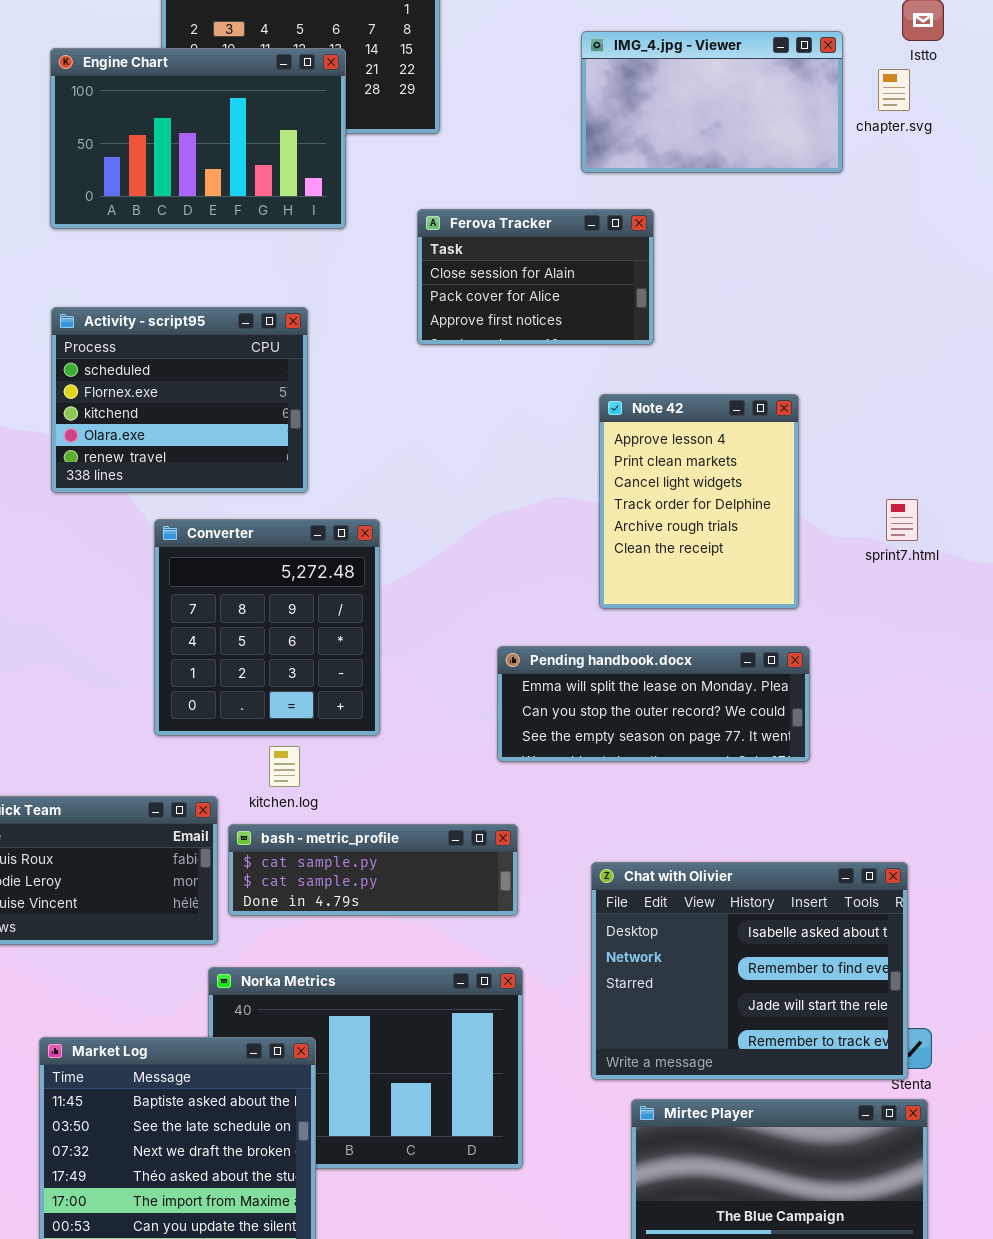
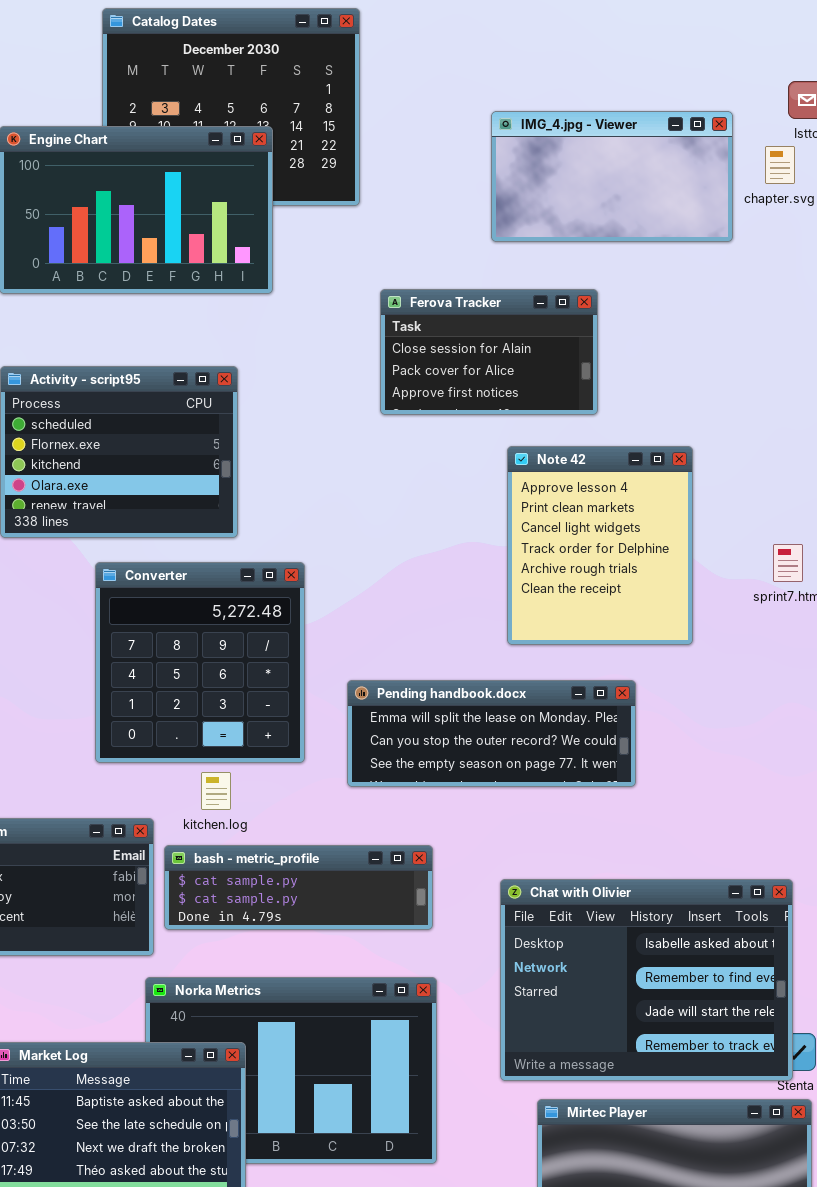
Ferova Tracker: [417,209,654,345] -> [380,289,598,415], moved
Pending handbook.docx: [497,646,810,762] -> [347,680,636,787], moved

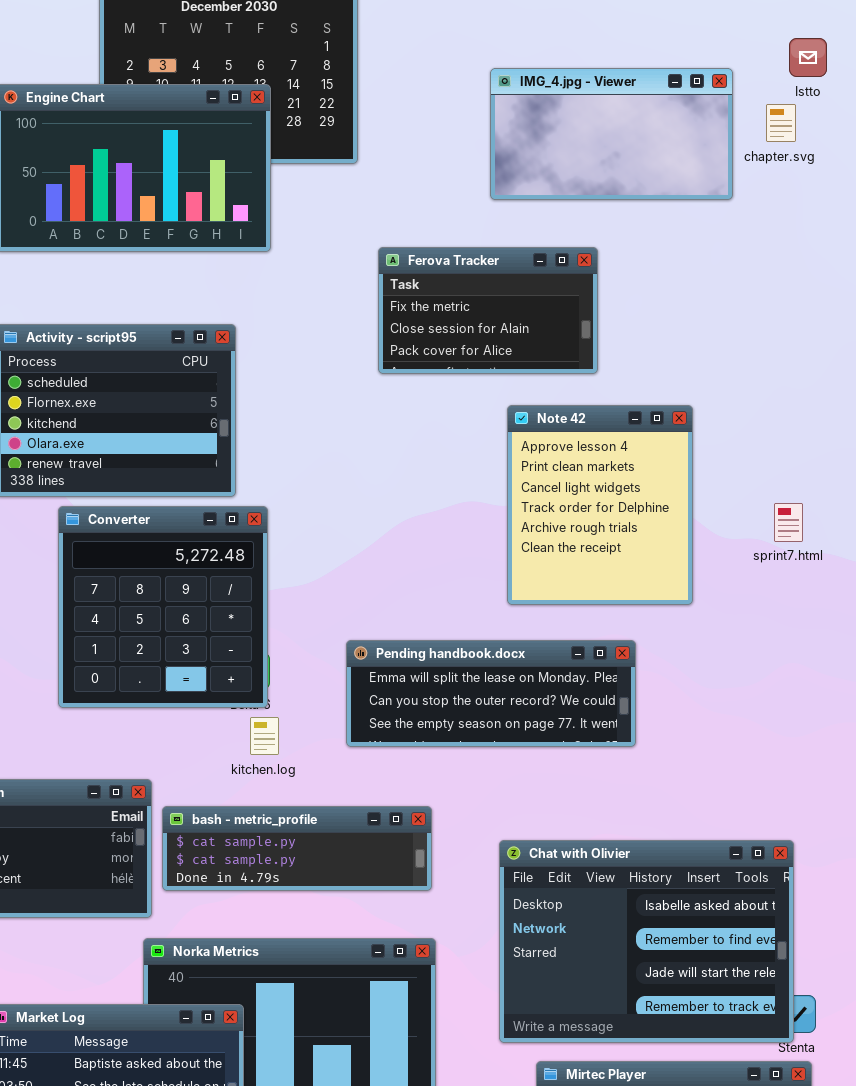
Ferova Tracker: [380,289,598,415] -> [378,247,598,374], scrolled up 1 row
Converter: [95,562,305,763] -> [58,506,268,708], moved
kitchen.log: [201,772,231,810] -> [250,717,279,755], moved

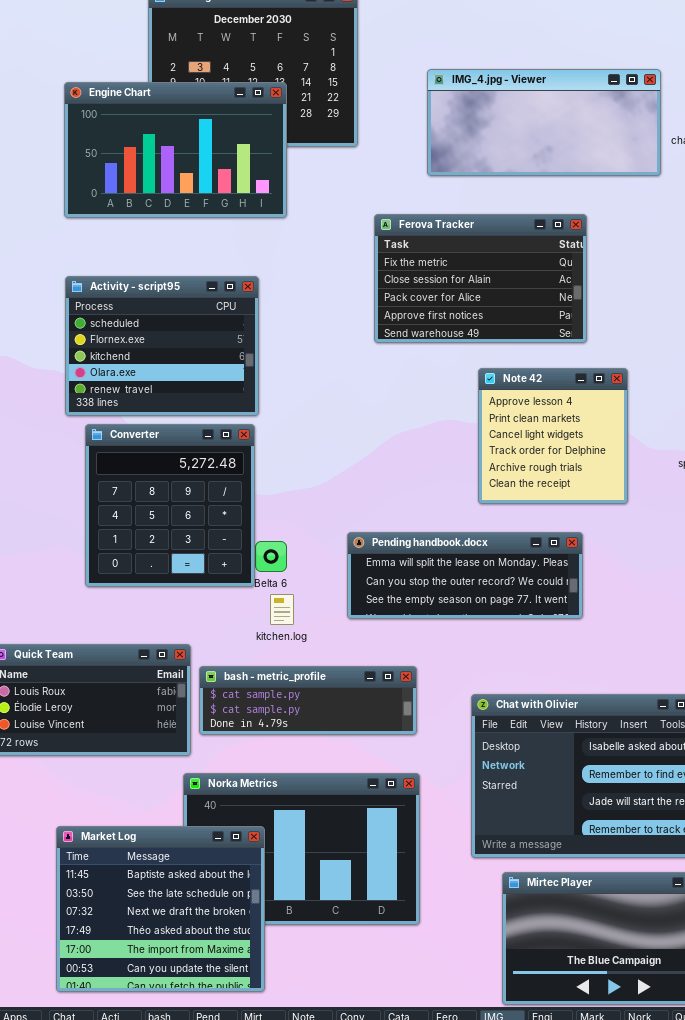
IMG_4.jpg - Viewer: [490,68,733,200] -> [427,69,661,176], resized
Ferova Tracker: [378,247,598,374] -> [374,214,587,343], resized
Note 42: [507,405,693,605] -> [478,368,628,504], resized
Converter: [58,506,268,708] -> [85,424,255,587], moved

